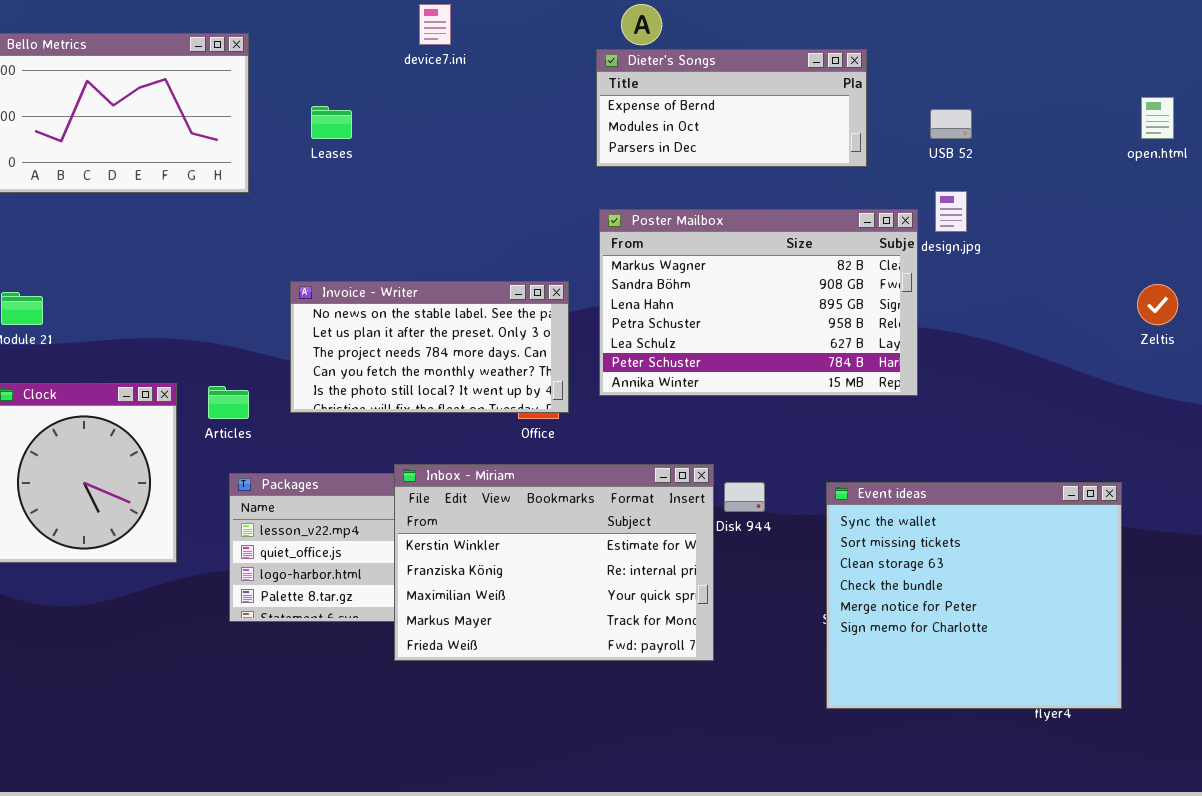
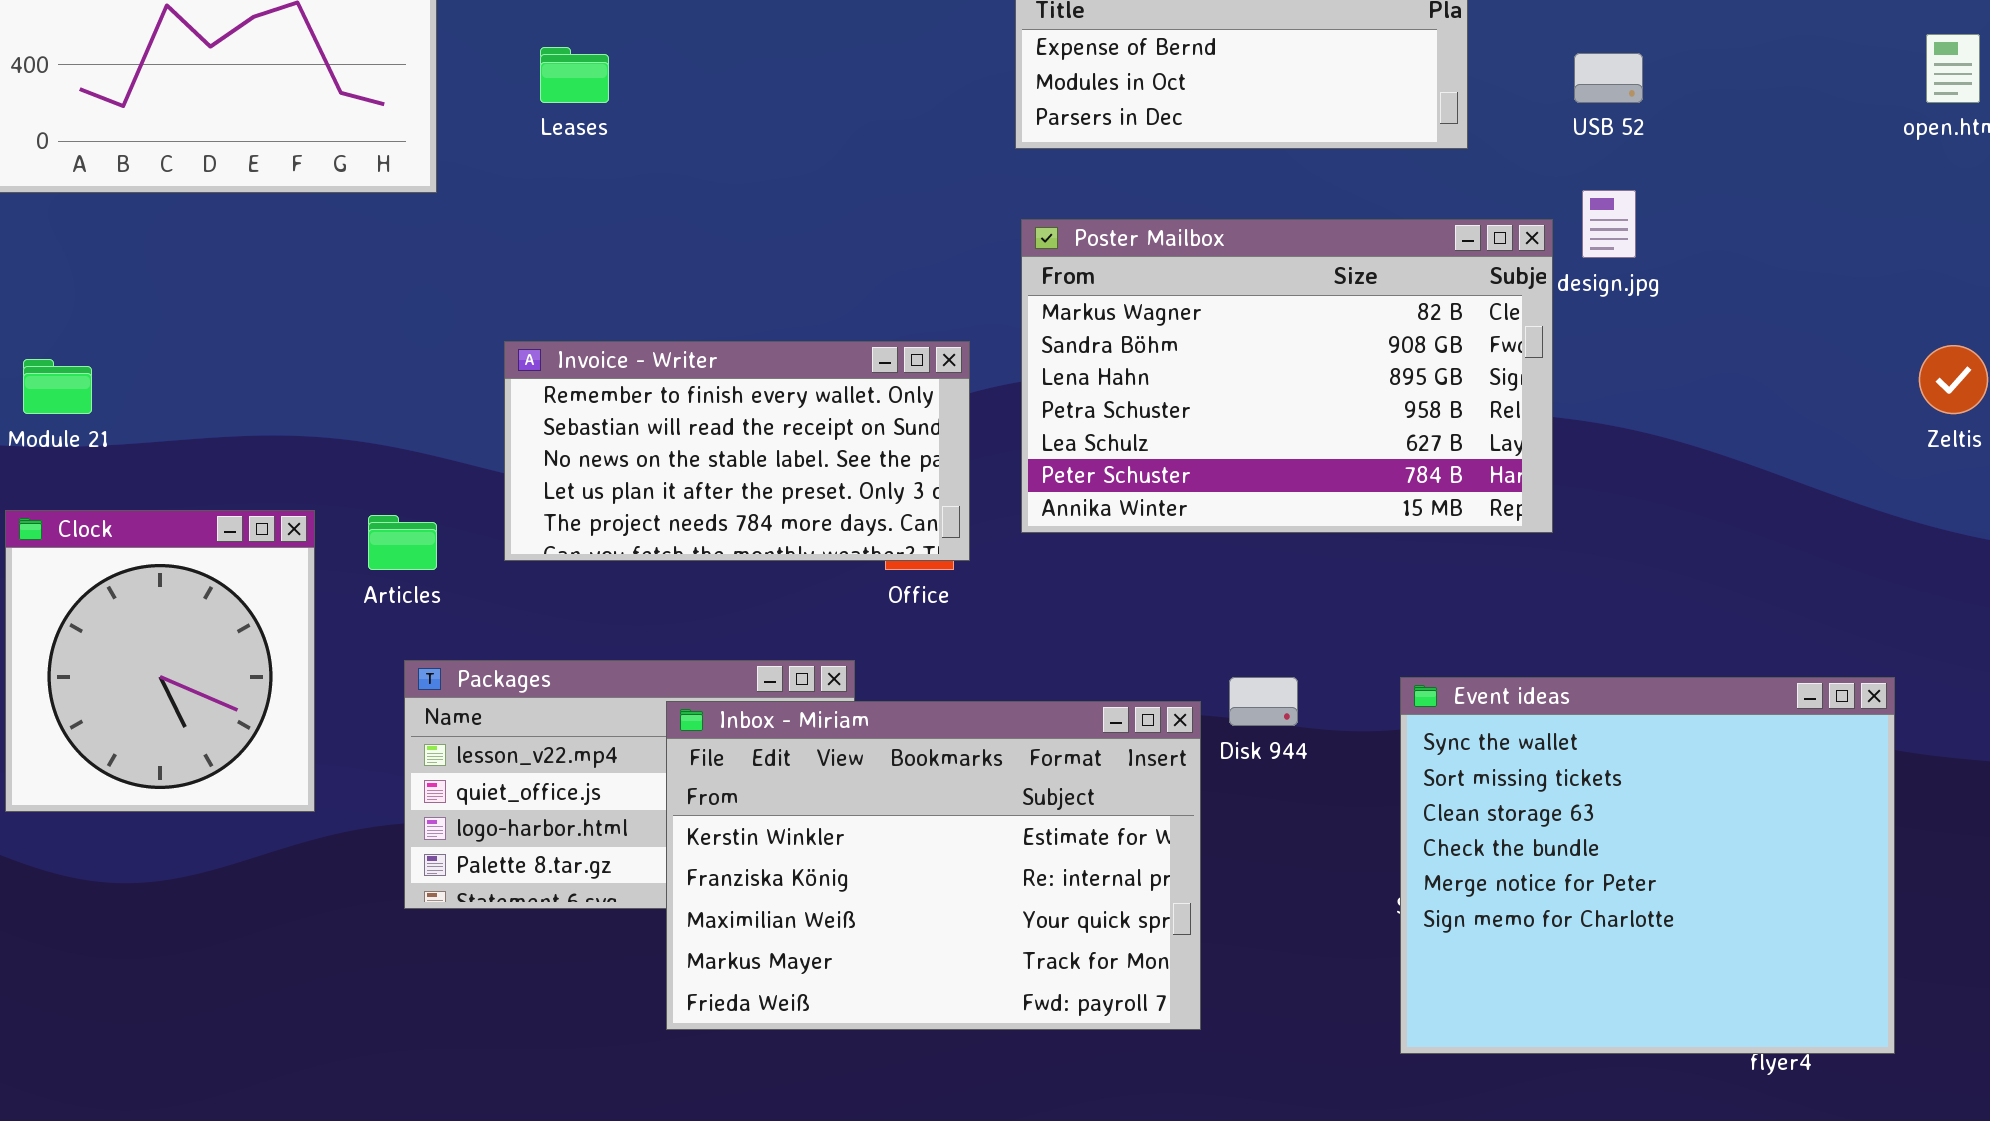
Invoice - Writer: [290,281,569,413] -> [504,341,970,561], scrolled up 2 rows
Inbox - Miriam: [394,464,714,661] -> [666,701,1201,1030], moved

